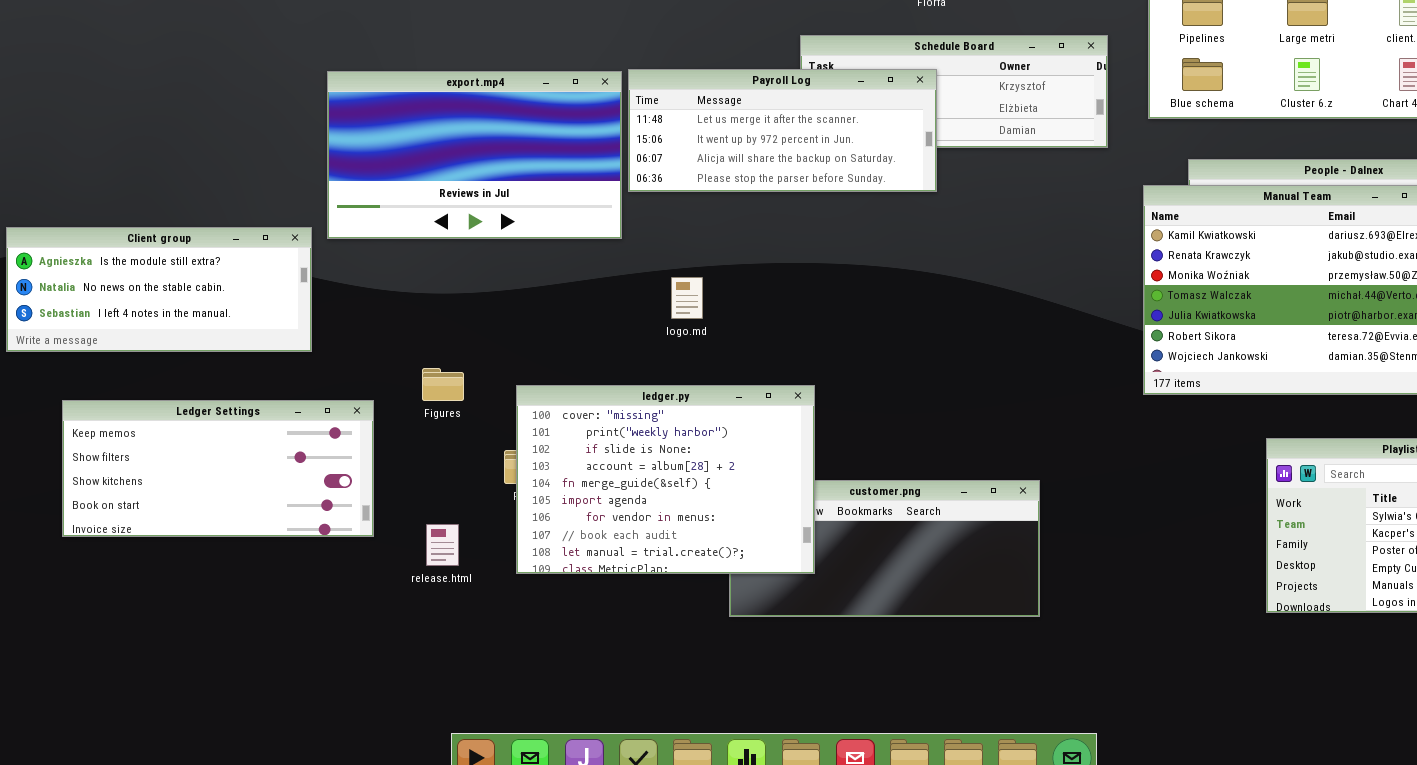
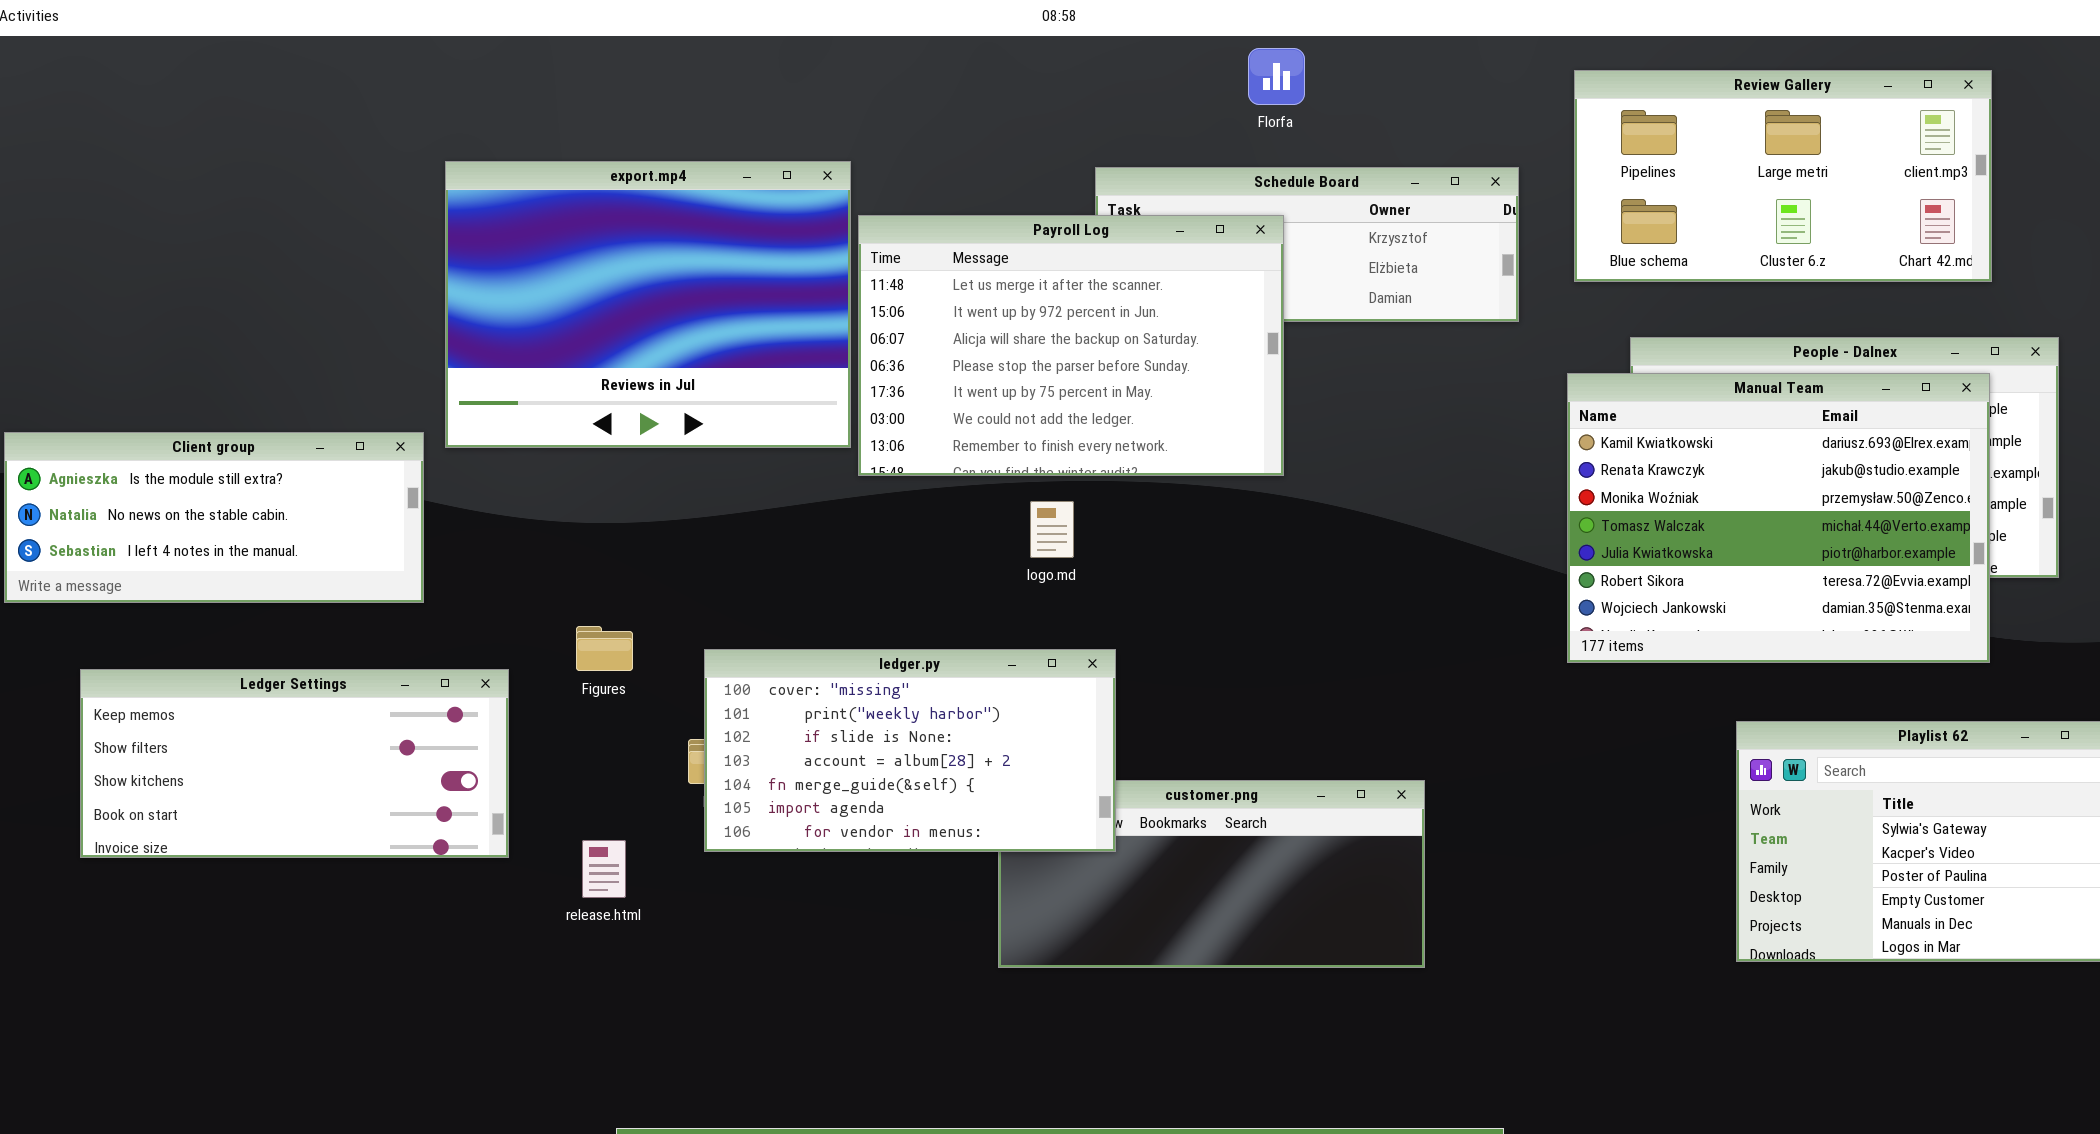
Payroll Log: [628,69,937,192] -> [858,215,1284,476], resized
export.mp4: [327,71,622,239] -> [445,161,851,448], resized
logo.md: [671,277,703,319] -> [1030,501,1074,558], moved
ledger.py: [516,385,815,574] -> [704,649,1116,852], resized

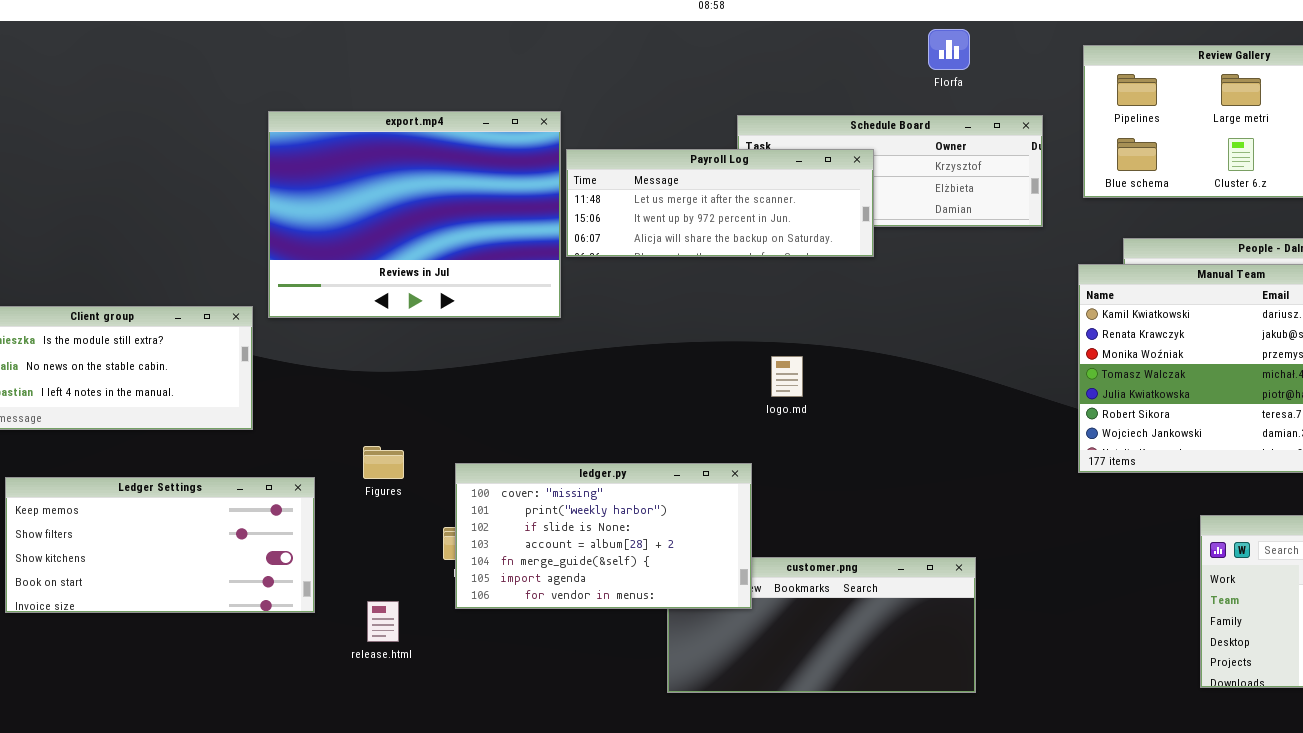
Florfa: [1248,48,1305,105] -> [928,29,970,70], moved
Payroll Log: [858,215,1284,476] -> [566,149,874,257], resized
logo.md: [1030,501,1074,558] -> [771,356,803,397], moved

